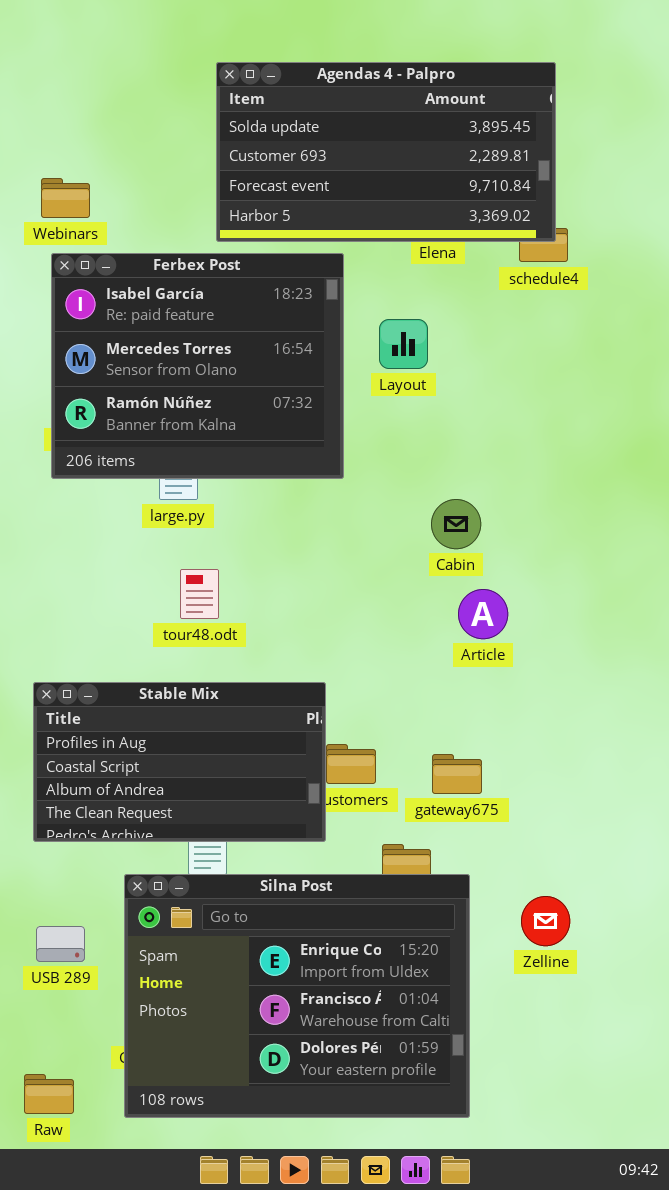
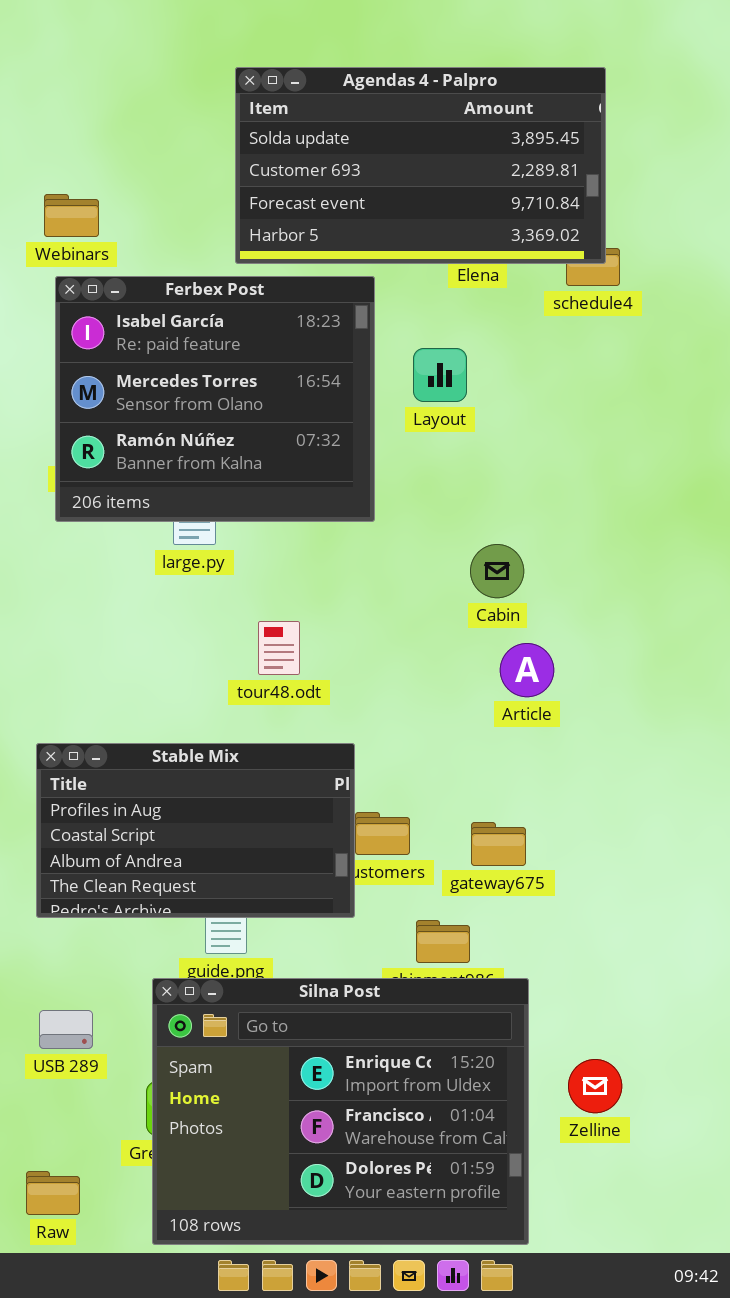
tour48.odt: [180,569,219,619] -> [258,621,300,675], moved
Silna Post: [124,874,470,1118] -> [152,978,529,1245], moved
Zelline: [521,896,570,946] -> [568,1059,622,1113], moved

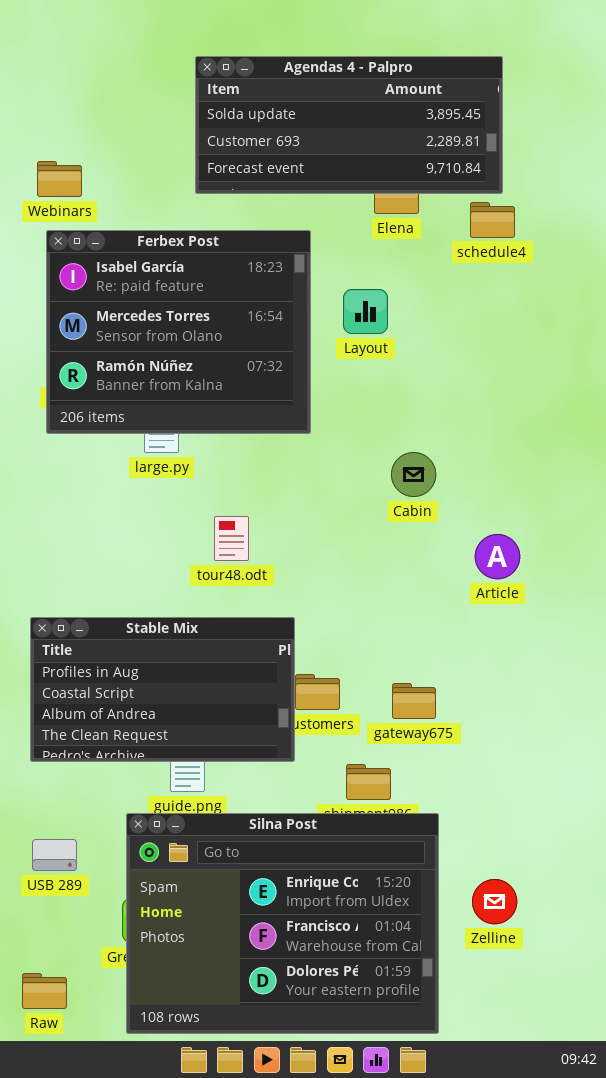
Agendas 4 - Palpro: [235,67,606,264] -> [195,56,503,194], resized
Article: [500,643,554,697] -> [475,534,520,579], moved

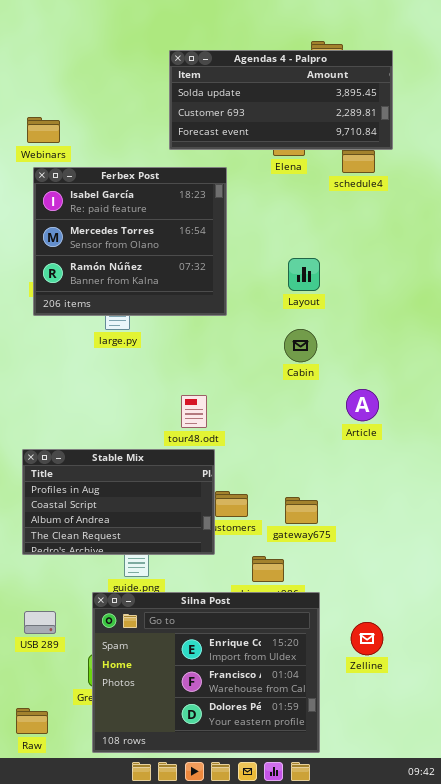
Agendas 4 - Palpro: [195,56,503,194] -> [169,50,393,150], moved
Layout: [343,289,388,334] -> [288,258,320,291], moved
tour48.odt: [214,516,249,561] -> [181,395,207,428], moved
Zelline: [472,879,517,924] -> [351,622,383,655], moved

